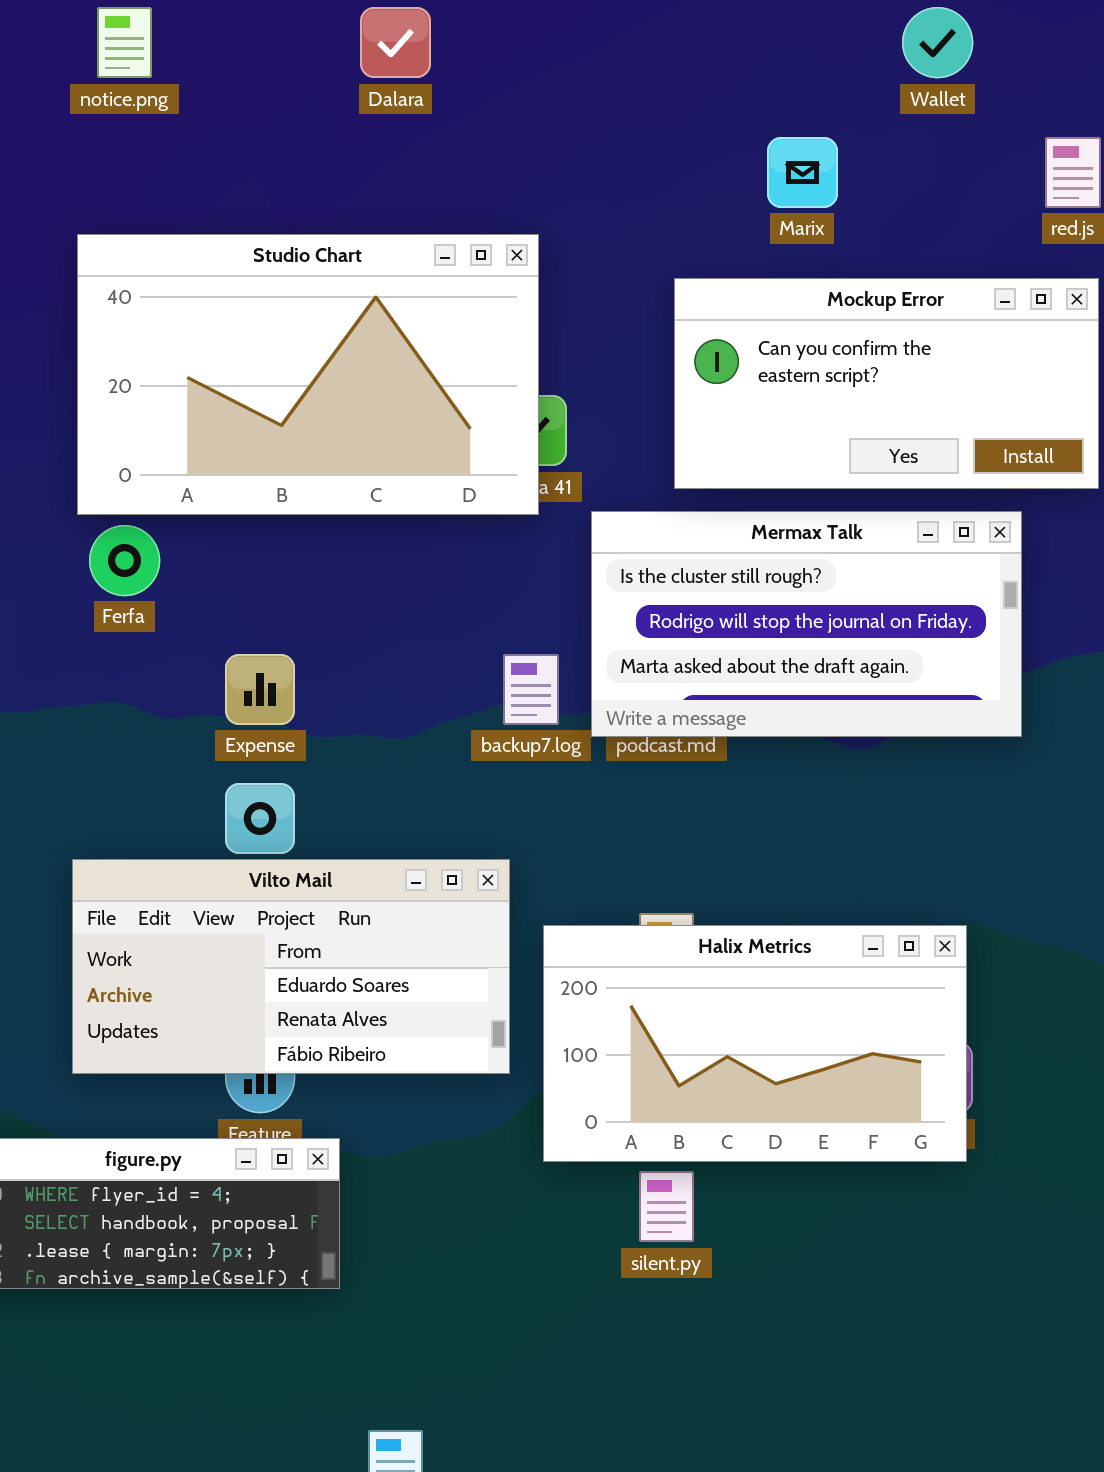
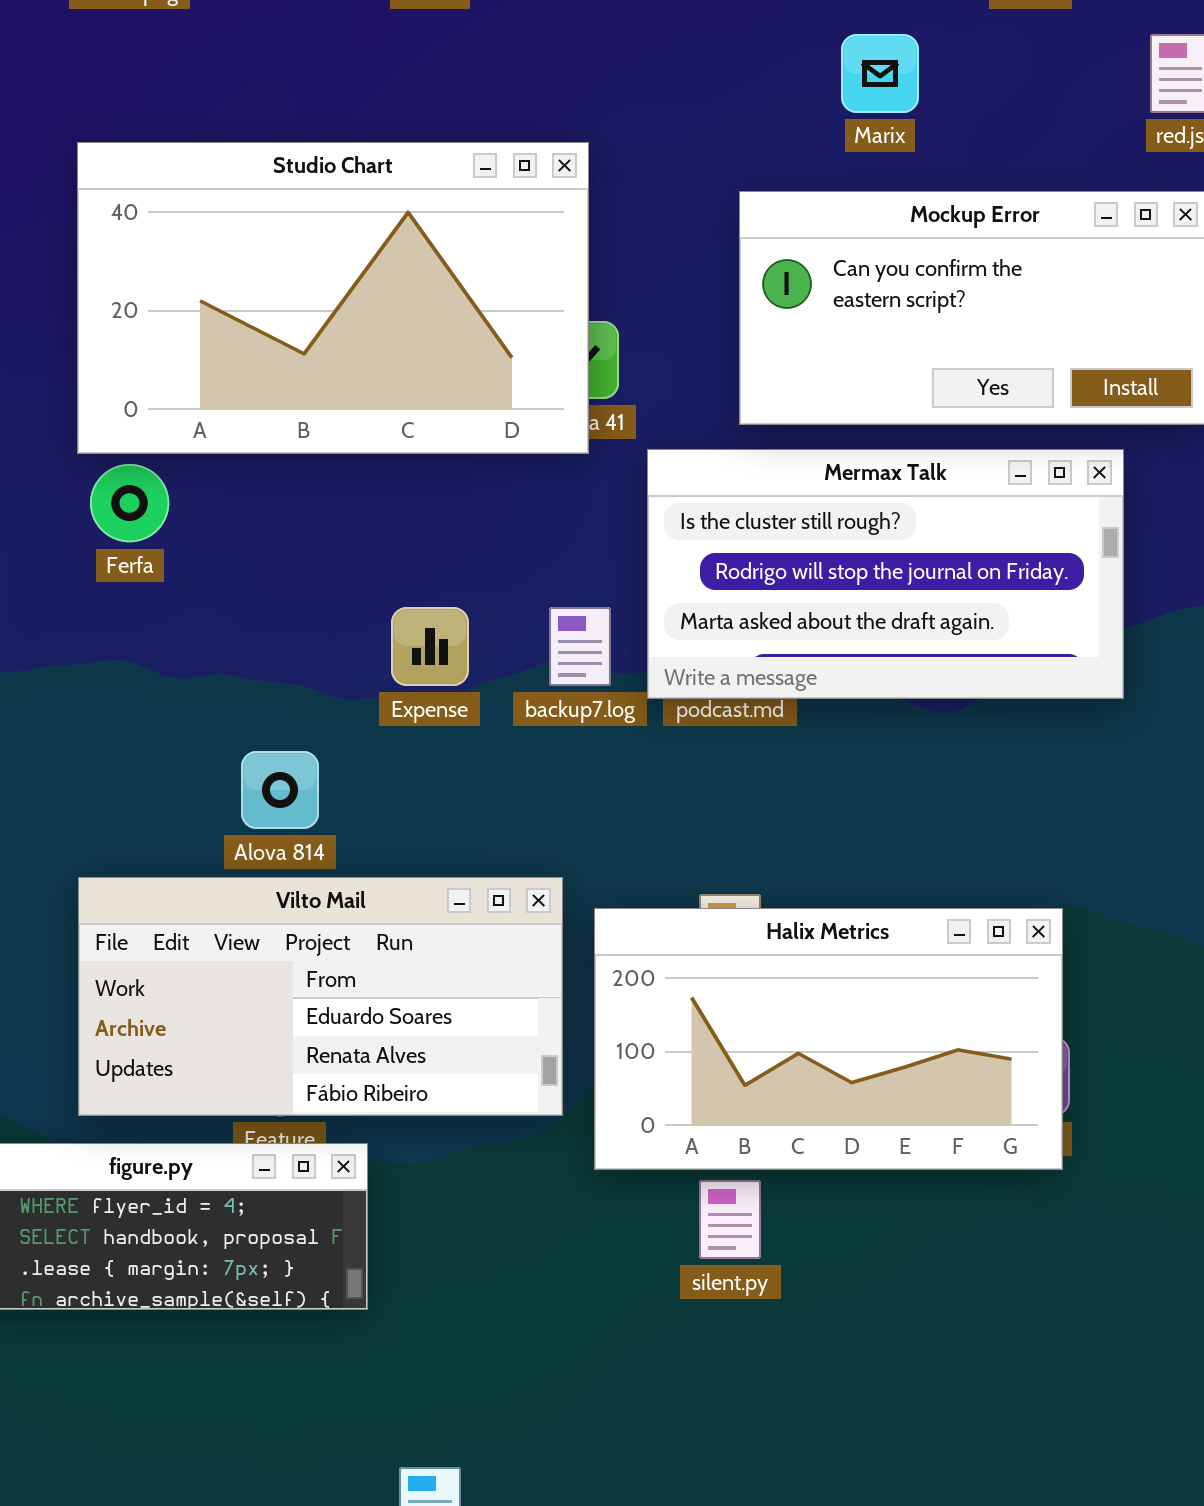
Expense: [225,654,295,725] -> [391,607,469,686], moved
Vilto Mail: [72,859,510,1074] -> [78,877,563,1116], moved

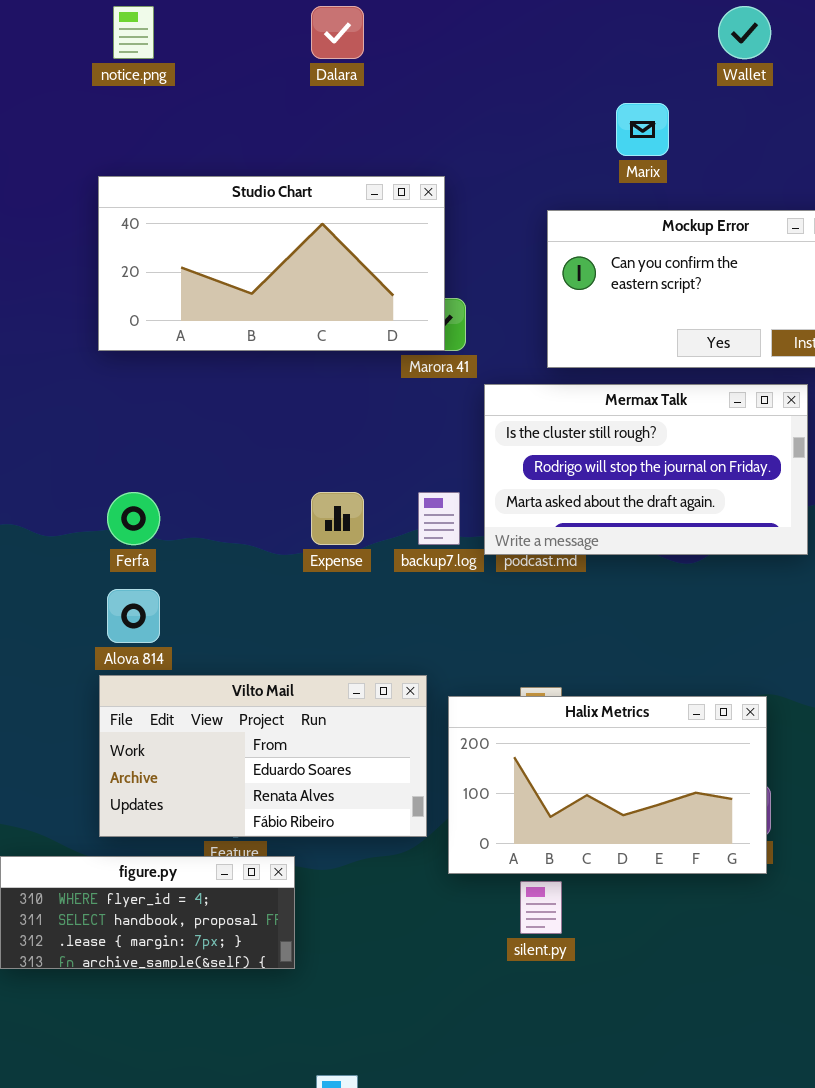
Studio Chart: [77,142,589,454] -> [98,176,445,351], resized
Ferfa: [90,464,169,542] -> [107,492,160,545], moved
Alova 814: [241,751,319,829] -> [107,589,160,643], moved

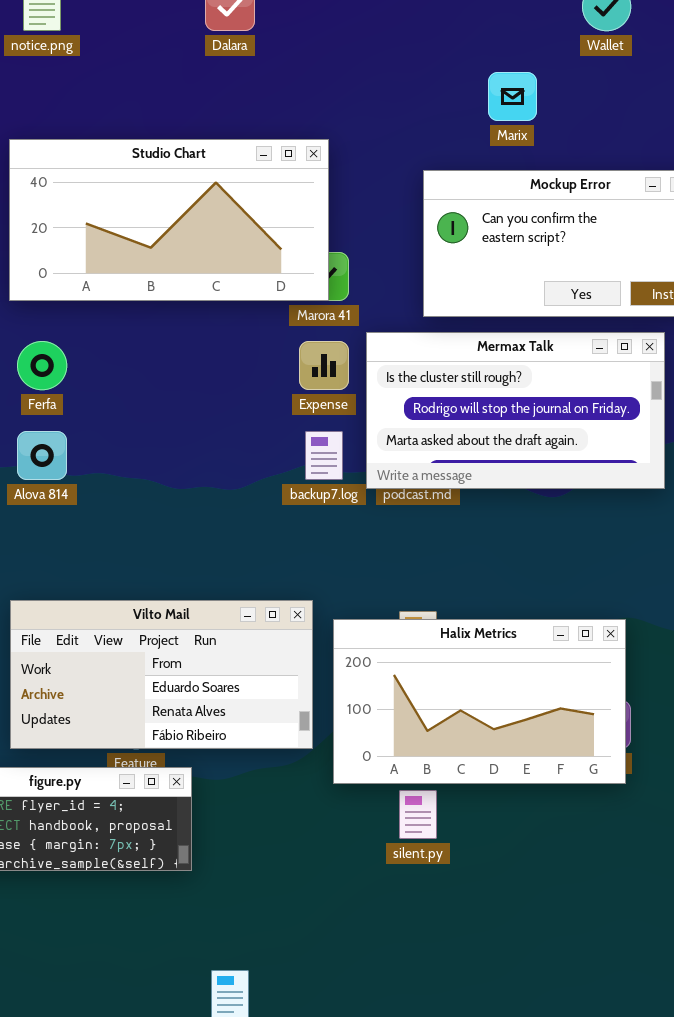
Ferfa: [107,492,160,545] -> [17,341,67,390], moved
Expense: [311,492,364,545] -> [299,341,349,390], moved
Alova 814: [107,589,160,643] -> [17,431,67,480], moved

